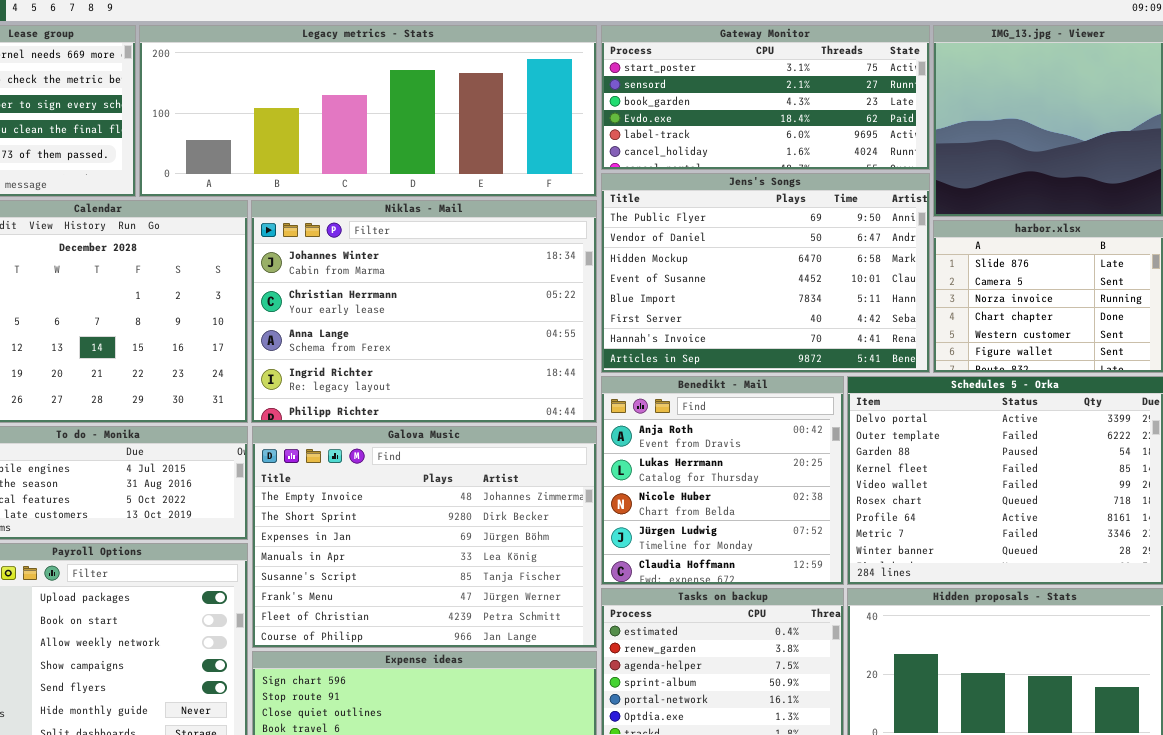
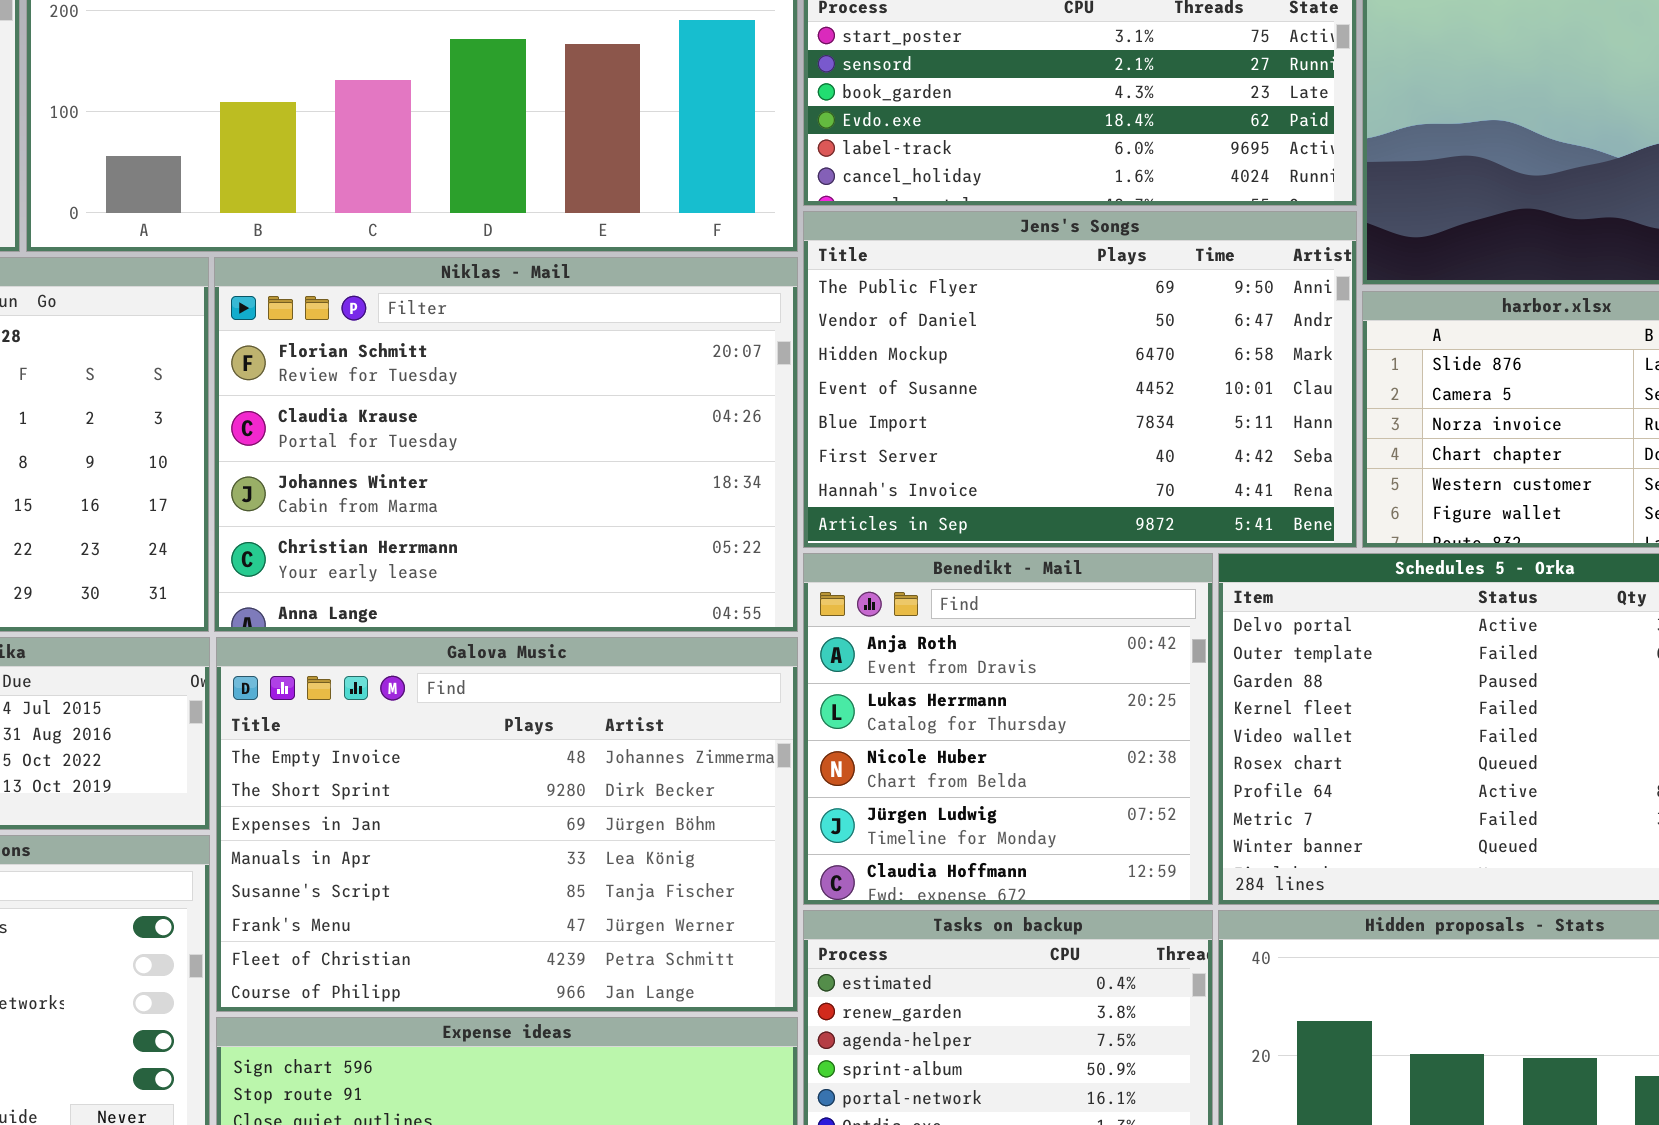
Niklas - Mail: [251,200,597,423] -> [214,257,798,632], scrolled up 2 rows

